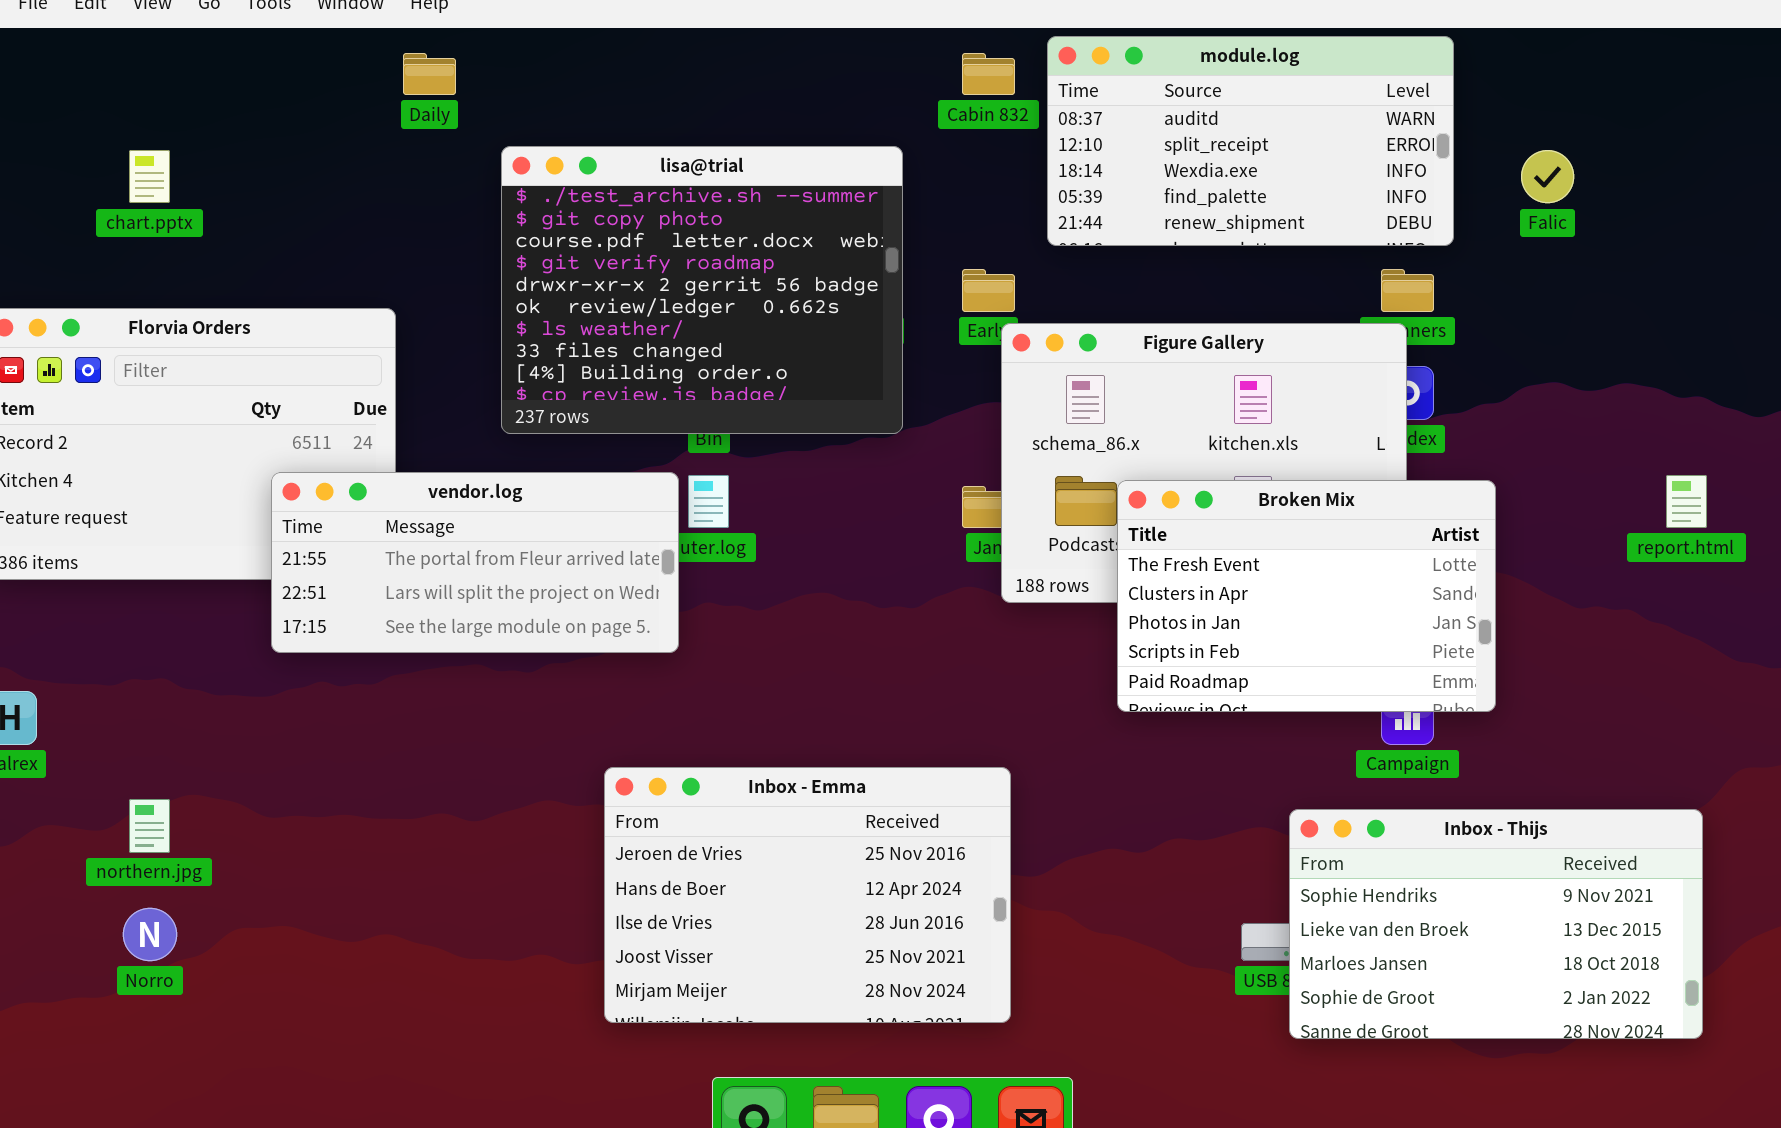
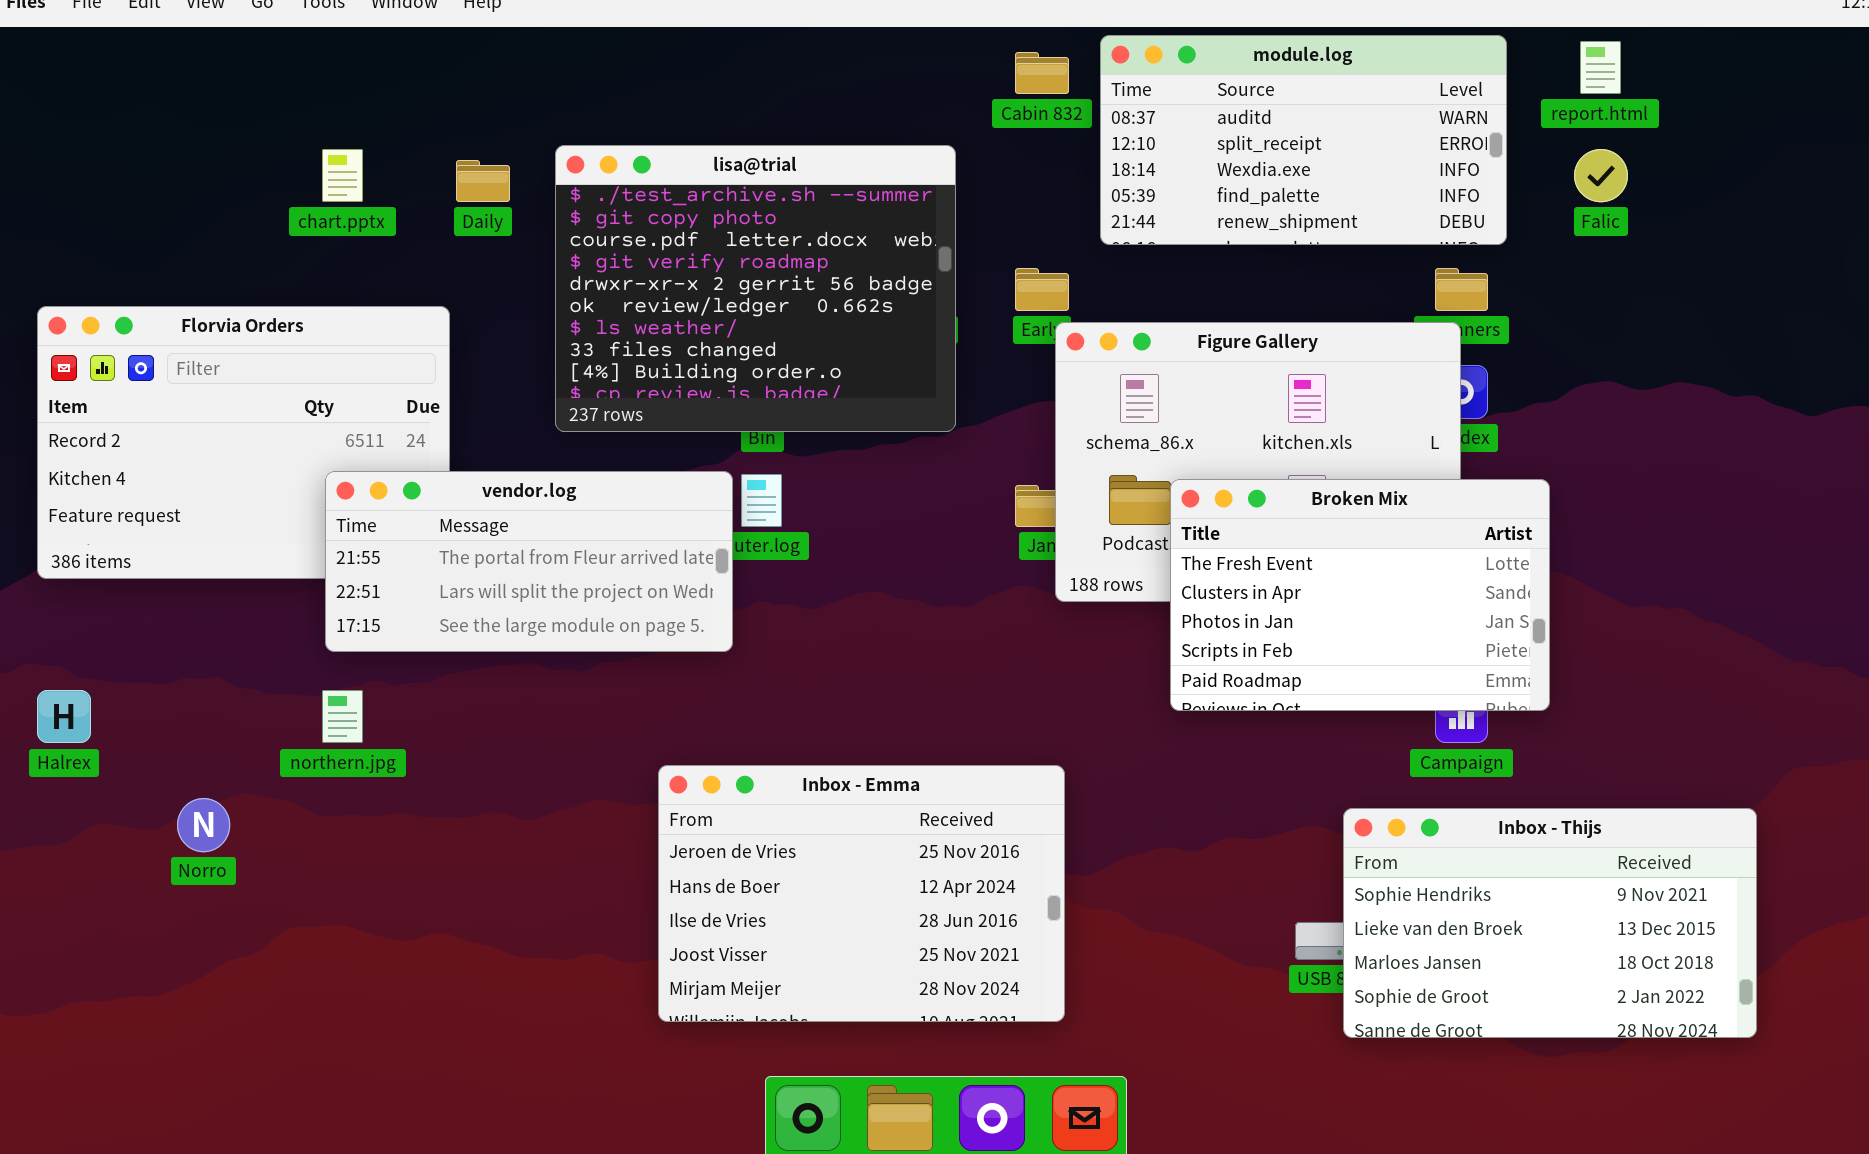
Daily: [403,53,456,95] -> [456,160,510,202], moved
chart.pptx: [129,150,170,203] -> [322,149,363,202], moved
report.html: [1666,475,1707,528] -> [1580,41,1621,94], moved
northern.jpg: [129,799,170,853] -> [322,690,363,743], moved
Norro: [123,908,177,961] -> [177,798,230,852], moved

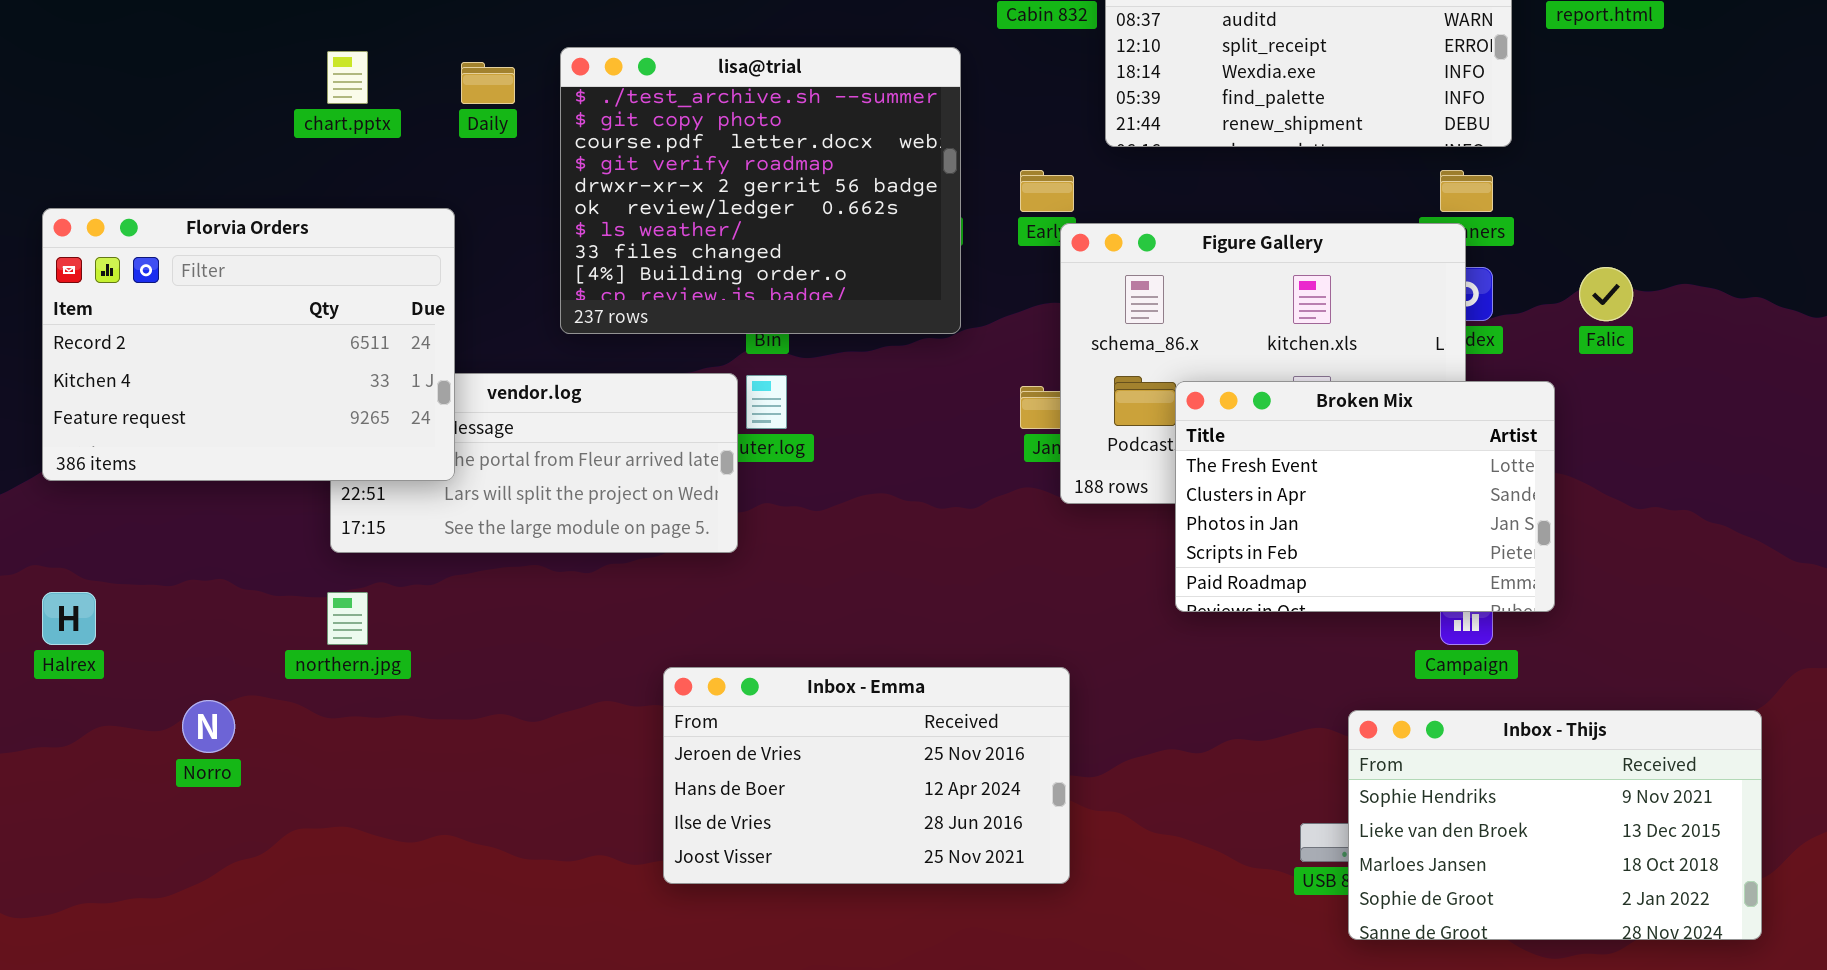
Falic: [1574,149,1628,202] -> [1579,267,1633,321], moved
Florvia Orders: [37,306,450,579] -> [42,208,455,481], raised
Inbox - Emma: [658,765,1065,1022] -> [663,667,1070,884], resized

